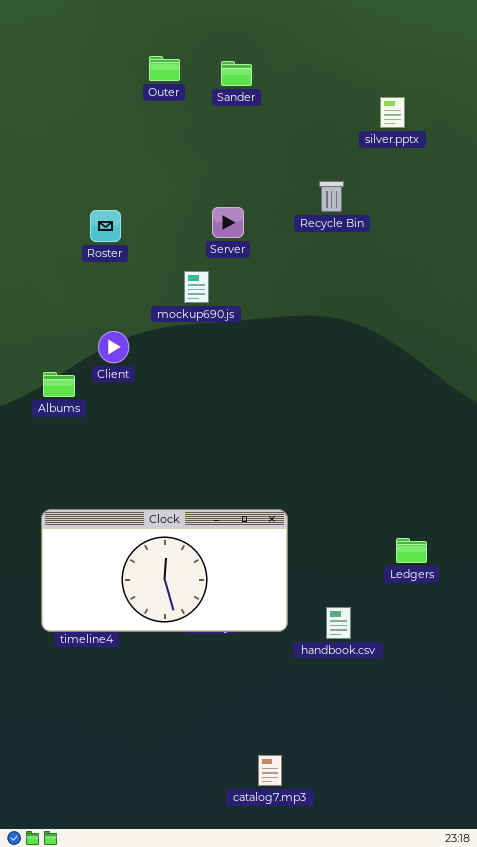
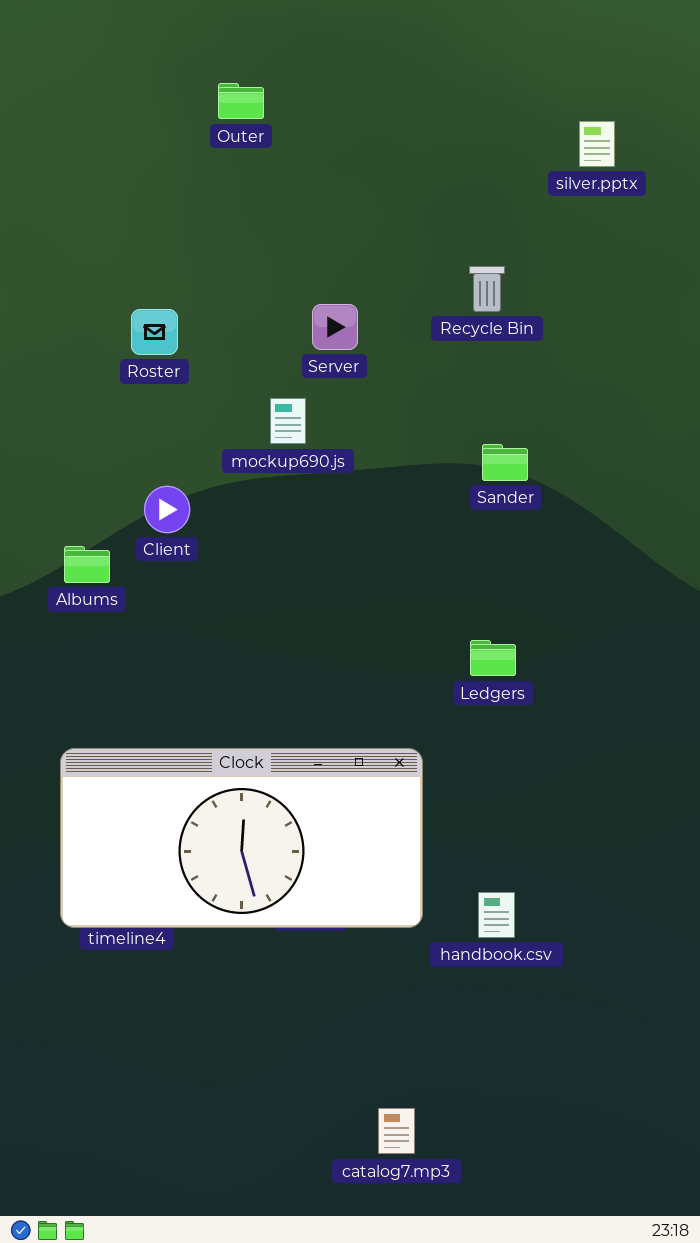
Sander: [221,61,252,86] -> [482,444,528,481], moved
silver.pptx: [380,97,405,128] -> [579,121,615,167], moved
Ledgers: [396,538,427,563] -> [470,640,516,676], moved

